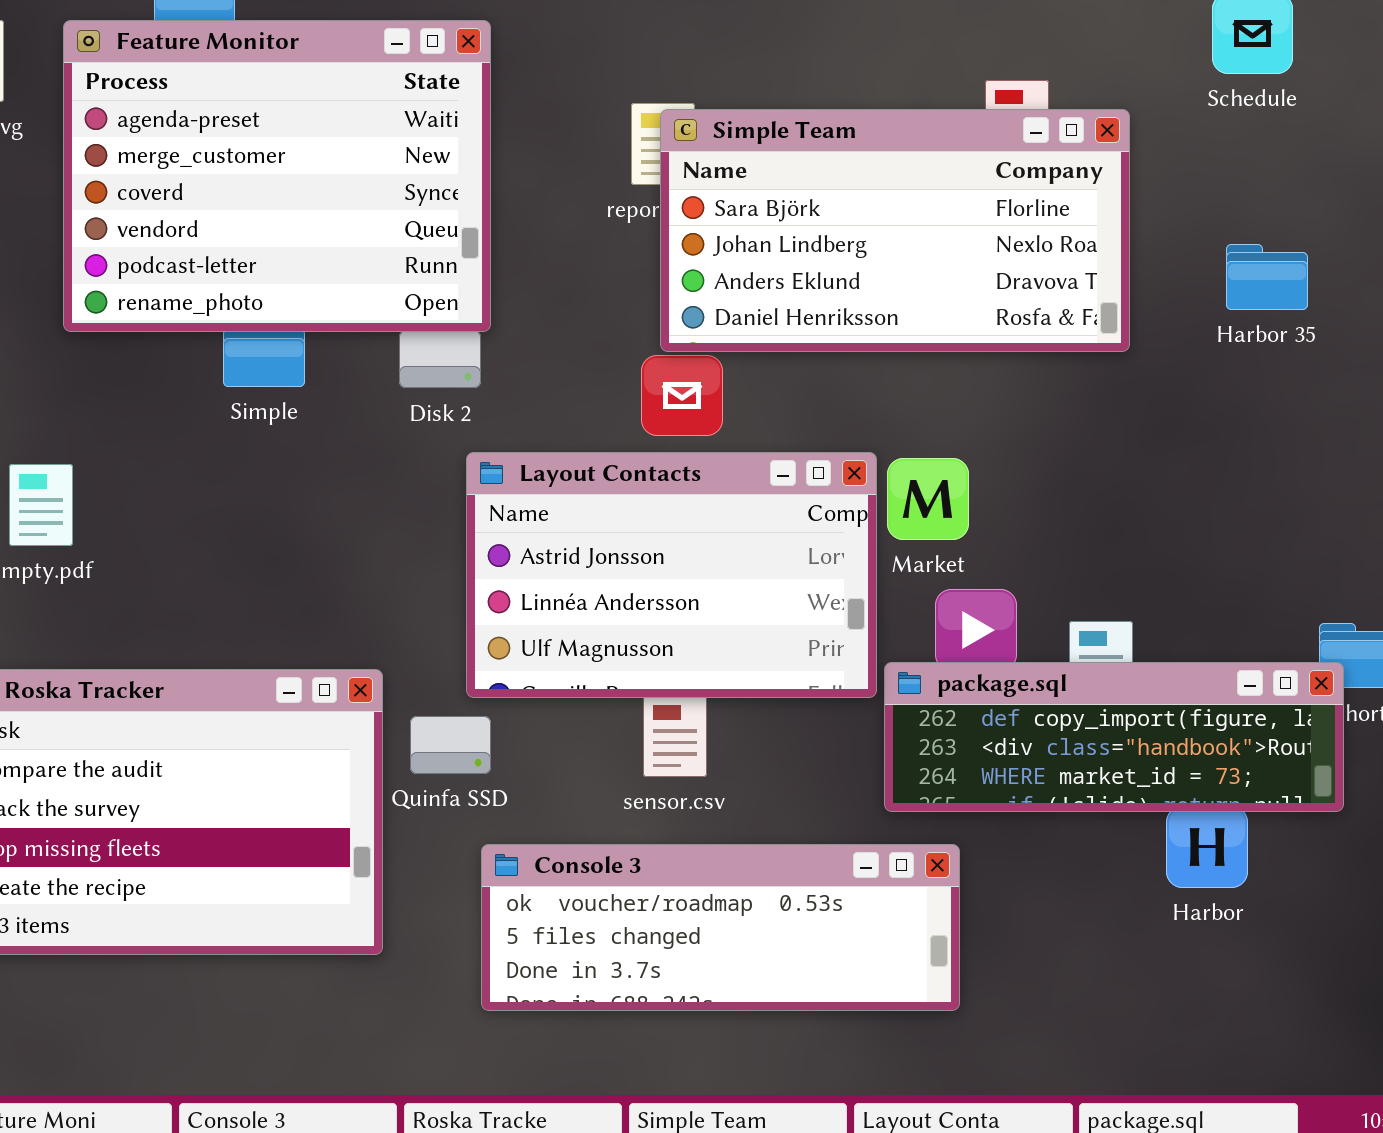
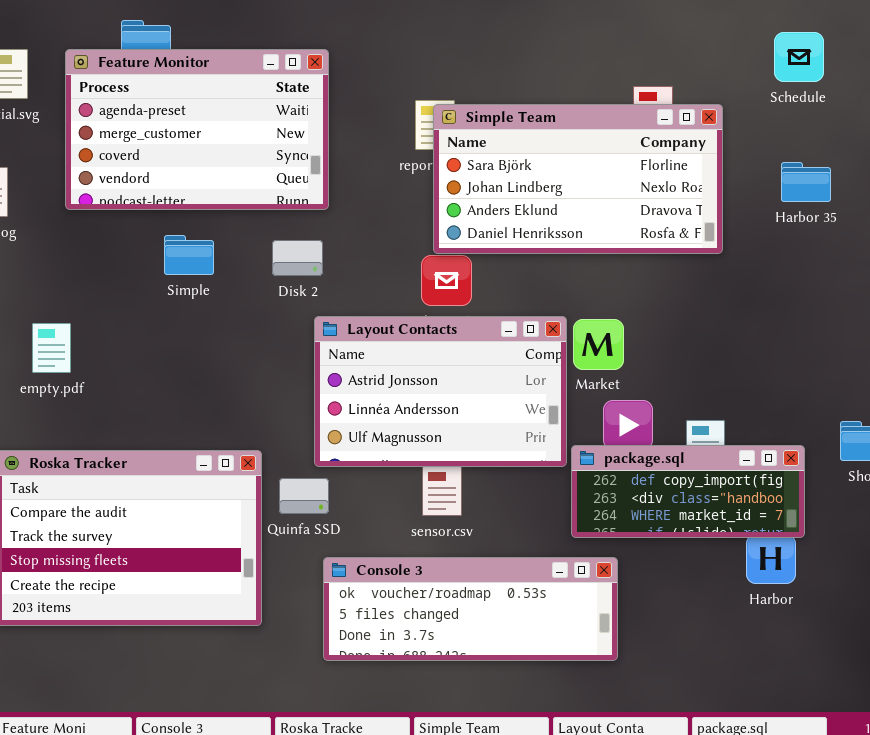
Feature Monitor: [63,20,491,332] -> [65,49,329,210], resized
Harbor 35: [1226,244,1308,310] -> [781,162,831,202], moved
package.sql: [884,662,1344,812] -> [571,445,805,538], resized

